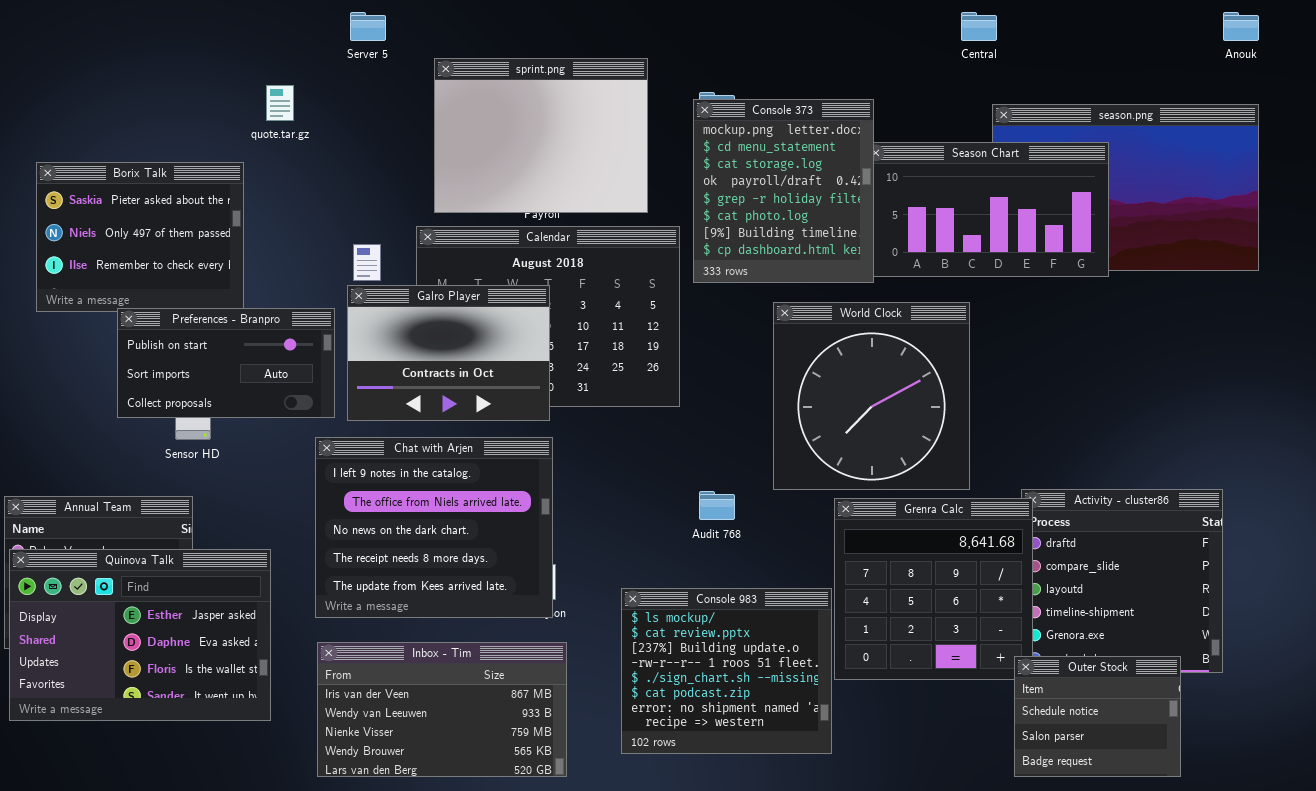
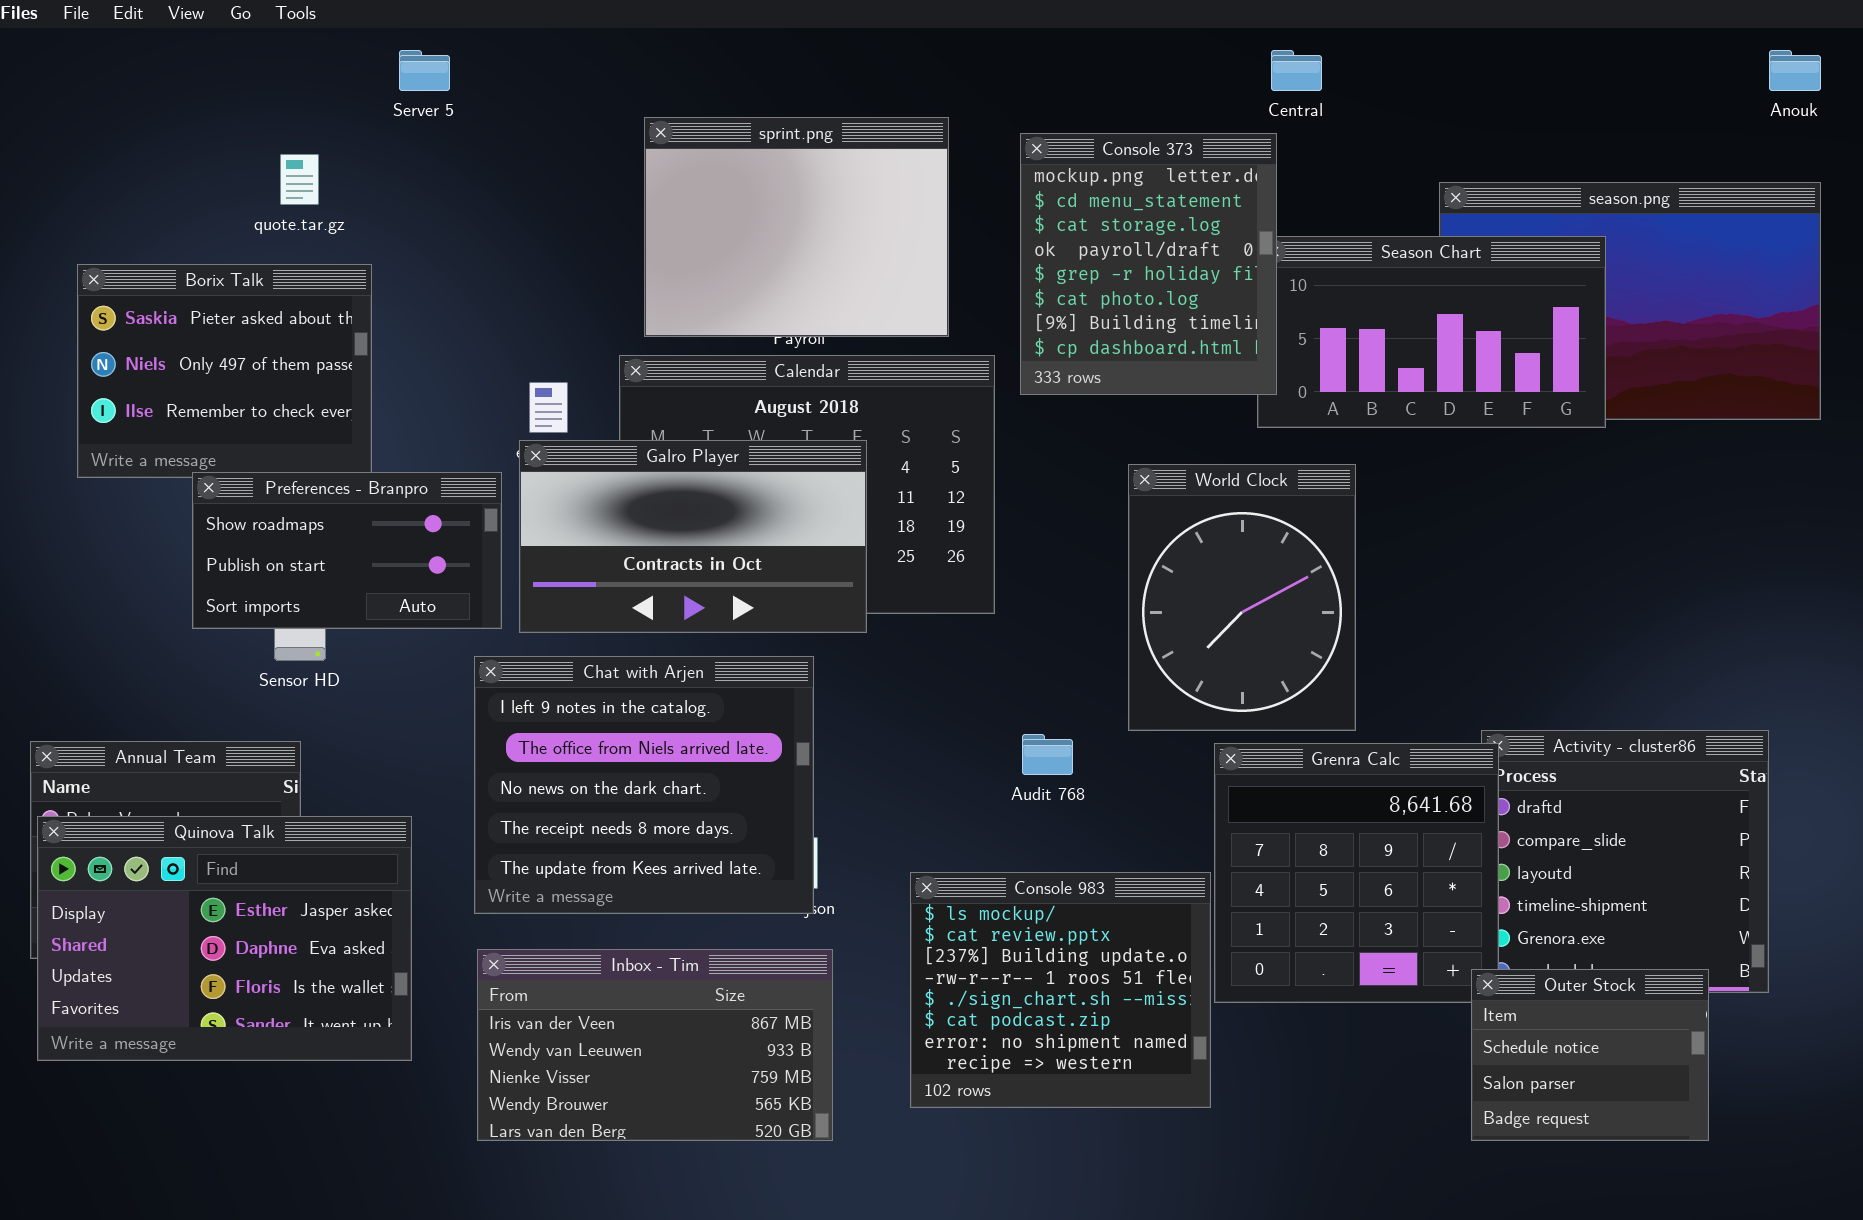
Server 5: [350,12,386,41] -> [399,50,450,91], moved
Central: [961,12,997,41] -> [1271,50,1322,91], moved
quote.tar.gz: [266,85,294,121] -> [280,154,319,205], moved
Console 373: [693,99,874,283] -> [1020,133,1277,395], moved
Galro Player: [347,285,550,421] -> [519,440,867,633], resized
World Clock: [773,302,970,490] -> [1128,464,1356,731], resized
Preferences - Branpro: [117,308,335,418] -> [192,472,502,629], scrolled up 1 row

